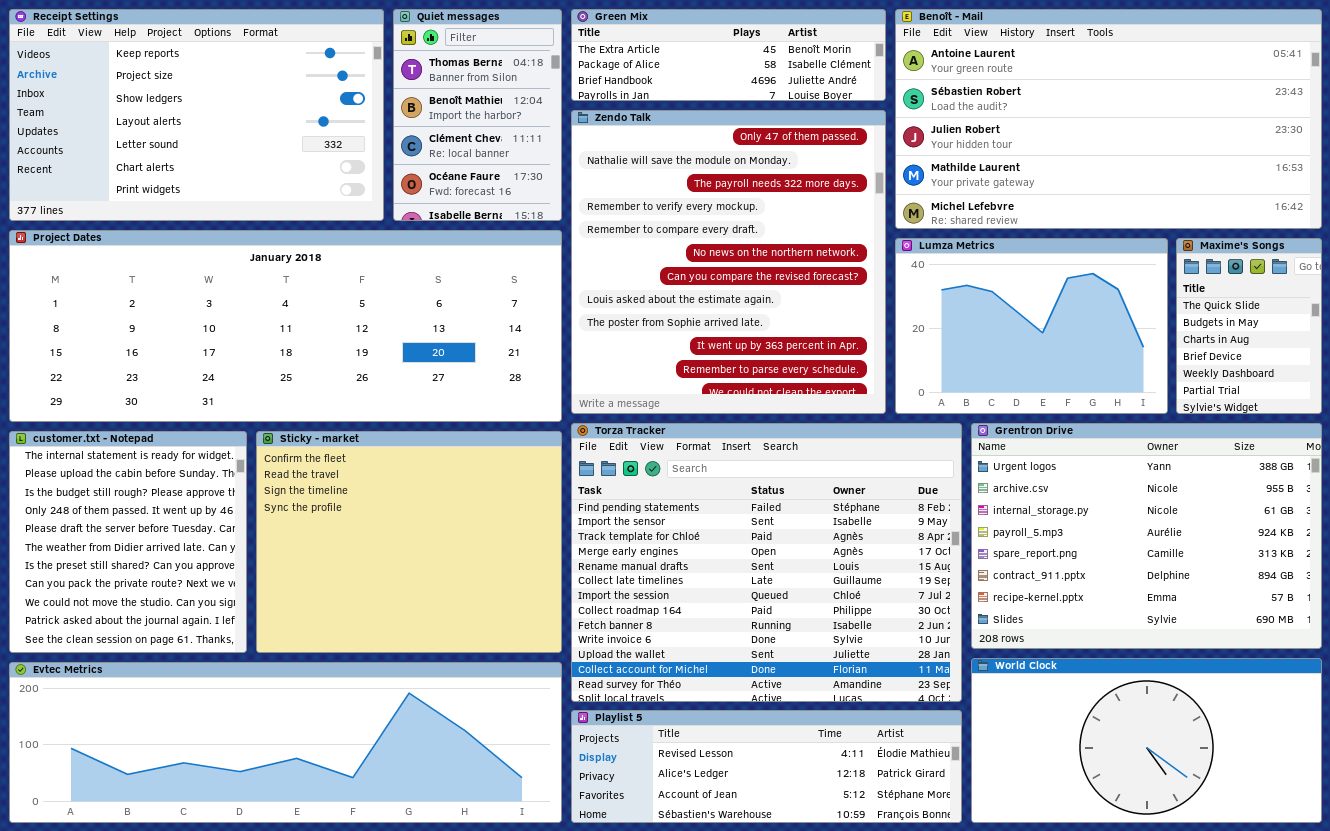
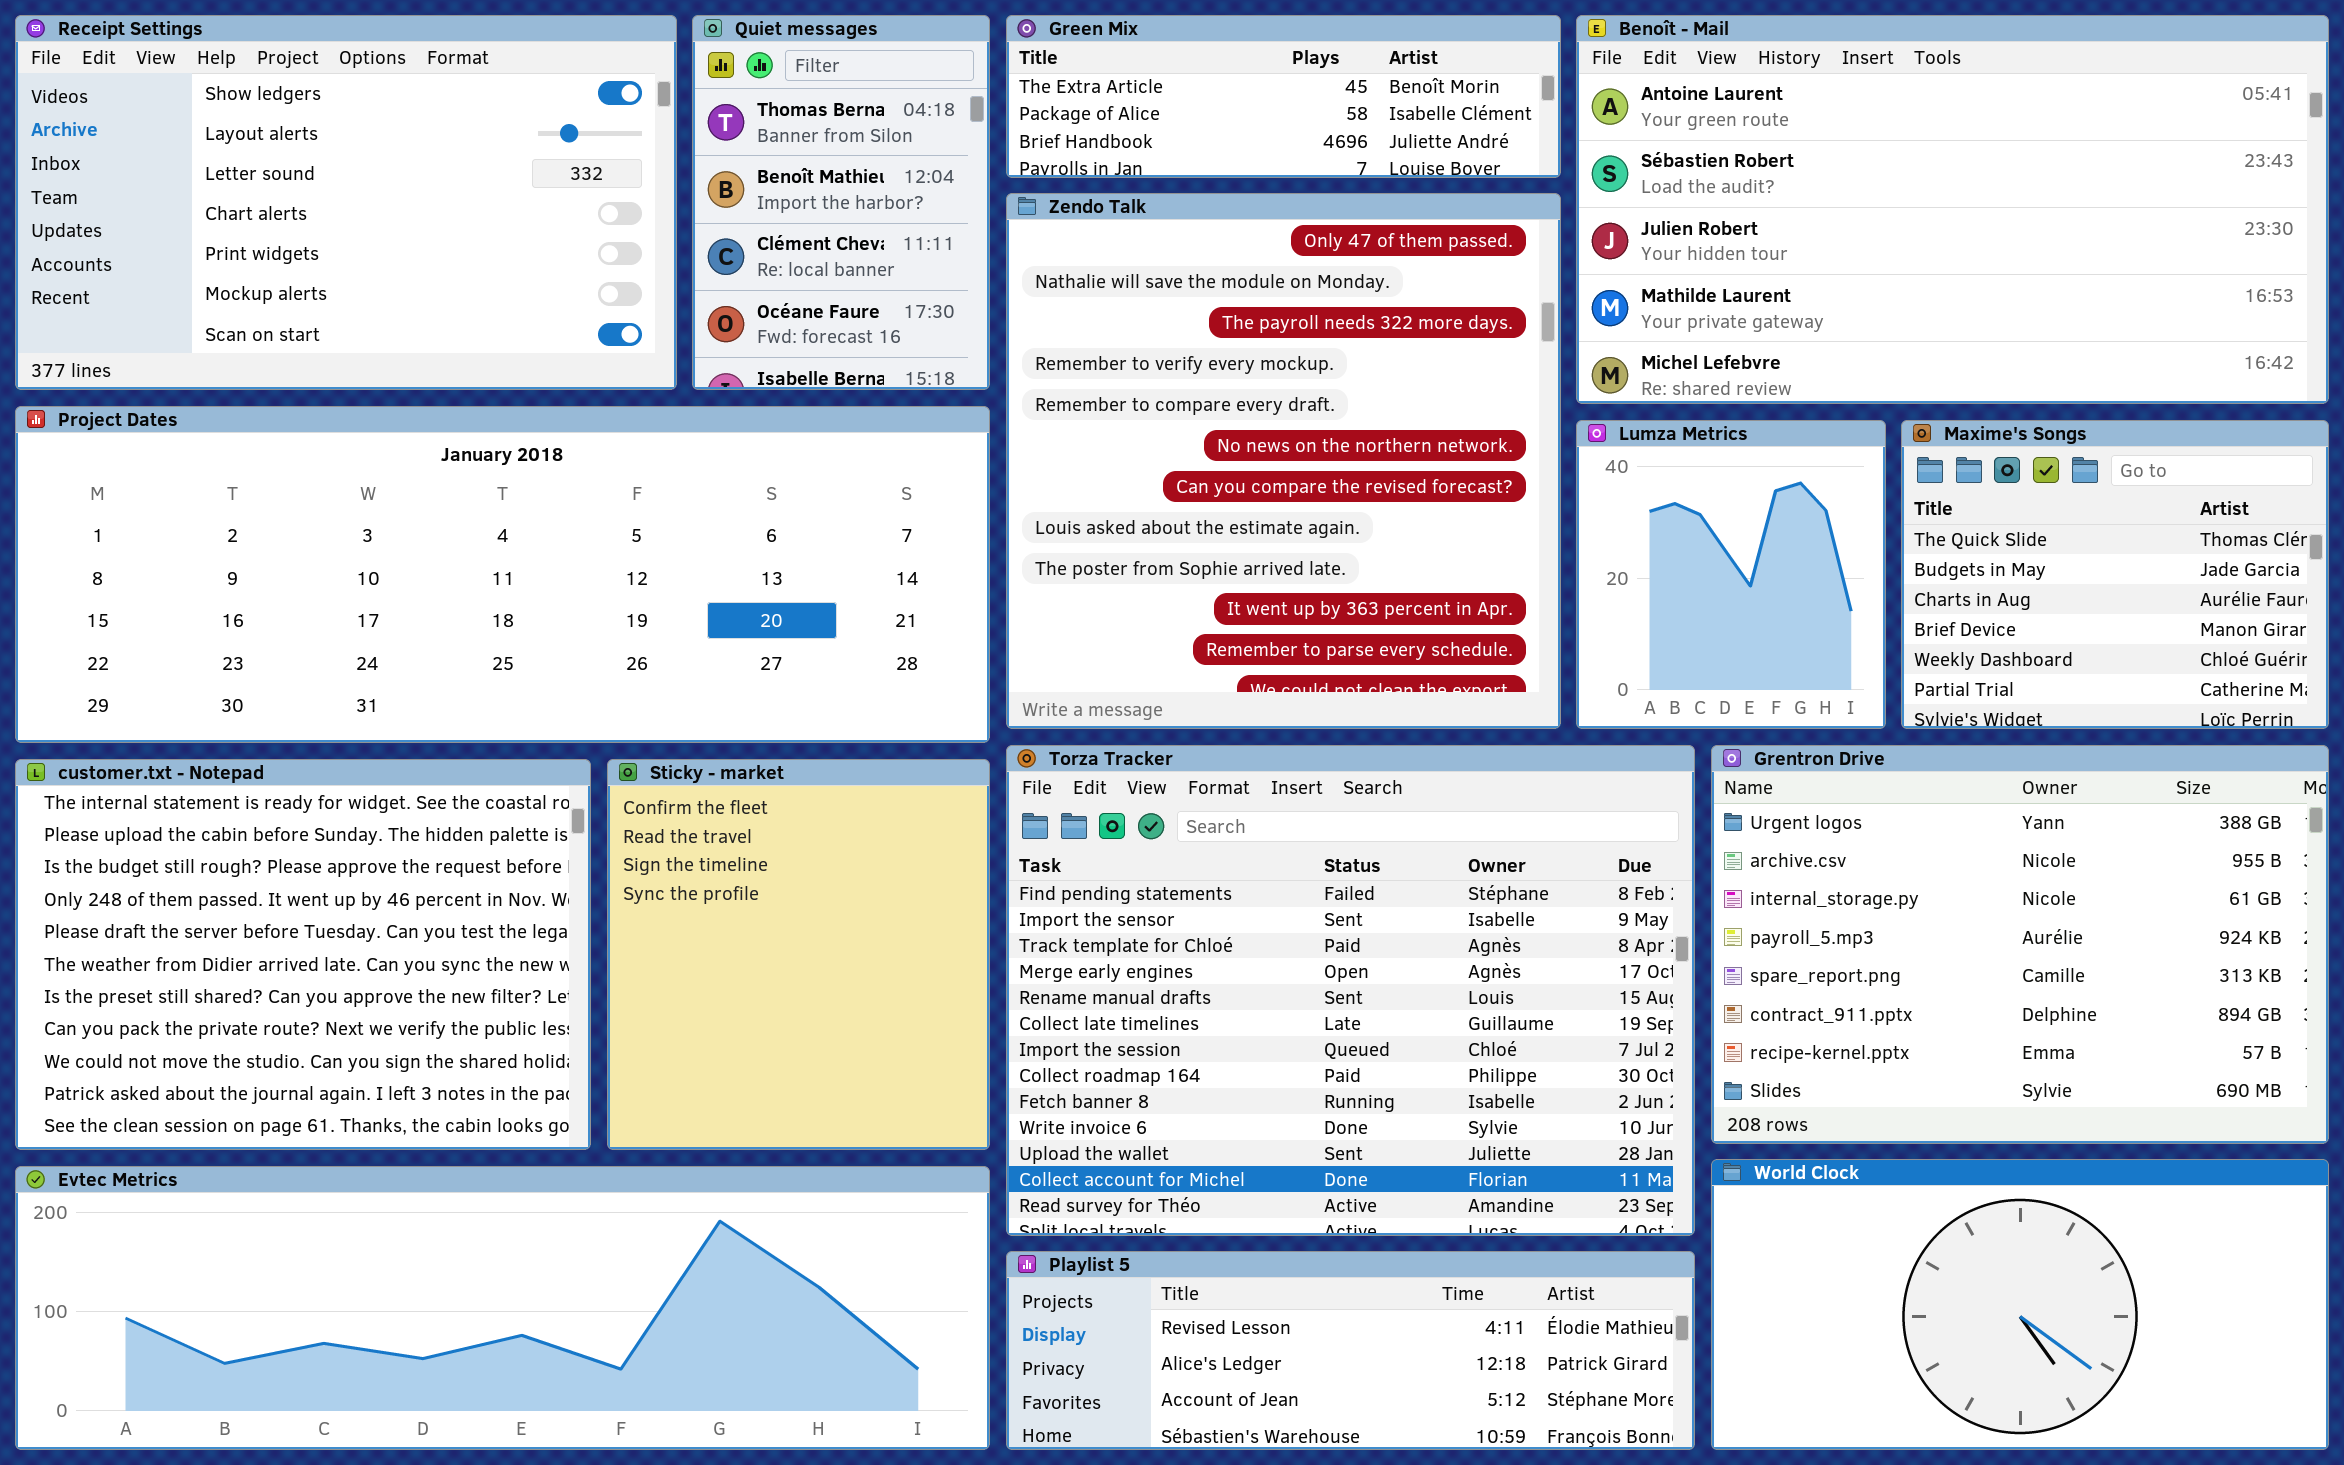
Receipt Settings: [9,9,384,221] -> [15,15,677,390], scrolled down 2 rows
Lumza Metrics: [895,238,1168,414] -> [1576,420,1886,729], resized
Maxime's Songs: [1176,238,1322,414] -> [1901,420,2329,729], resized
customer.txt - Notepad: [9,431,247,653] -> [15,759,591,1150], resized
Sticky - market: [256,431,562,653] -> [607,759,990,1150], resized

